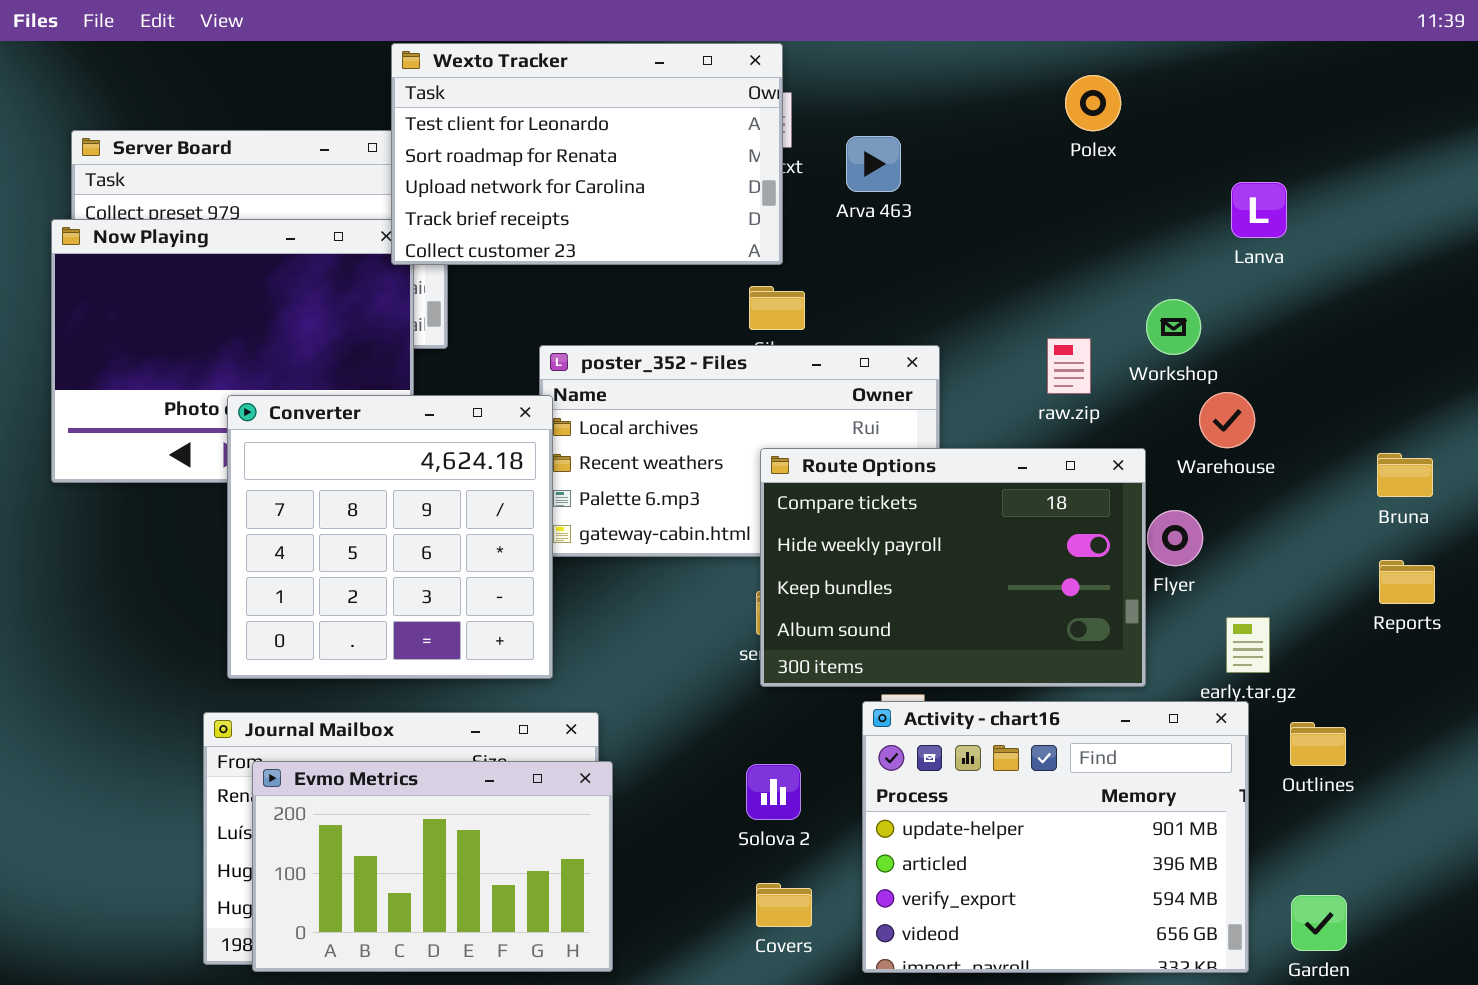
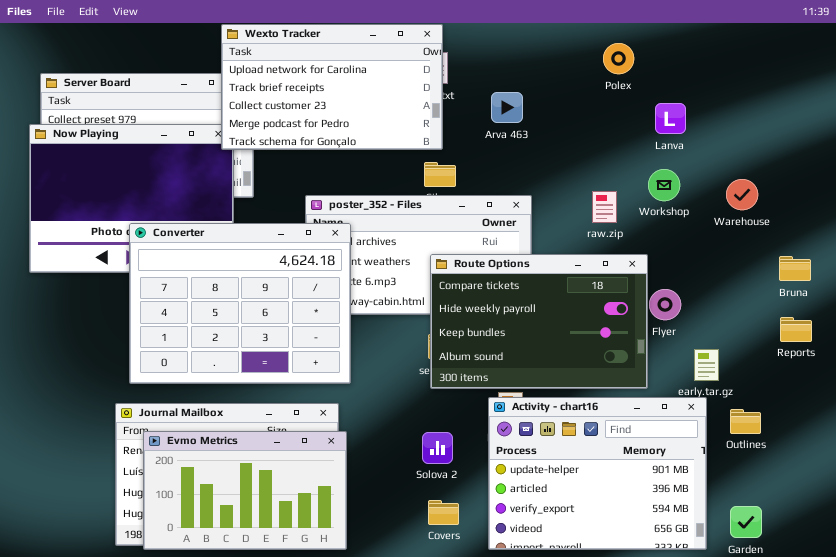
Wexto Tracker: [391,43,783,265] -> [221,24,443,150], scrolled down 2 rows
Arva 463: [846,136,901,192] -> [491,92,523,123], moved
Lanva: [1231,182,1287,238] -> [655,103,686,134], moved
Warehouse: [1199,392,1255,448] -> [726,179,758,210], moved
Converter: [227,395,553,679] -> [129,223,351,384], resized

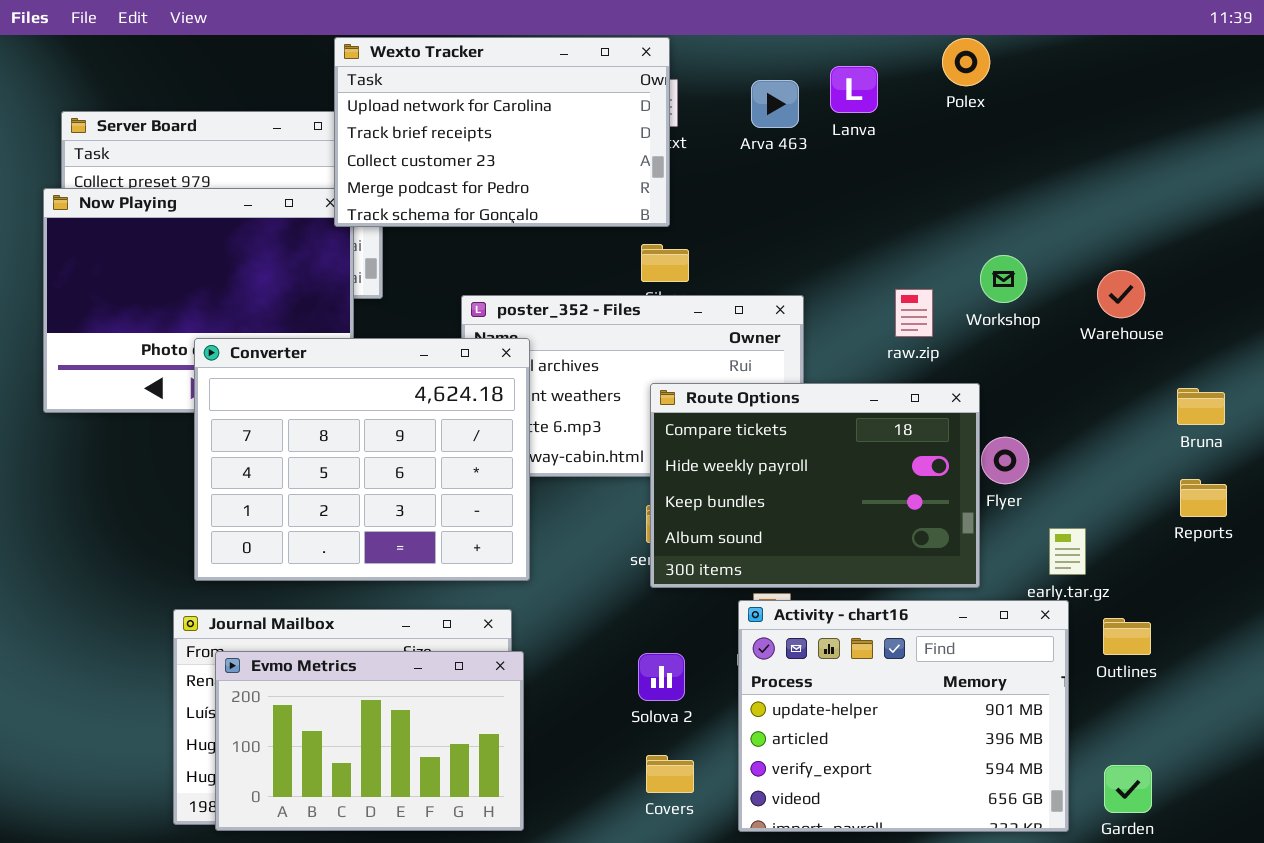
Polex: [603,43,634,74] -> [942,38,990,86], moved
Arva 463: [491,92,523,123] -> [751,80,799,128], moved
Lanva: [655,103,686,134] -> [830,66,878,113], moved

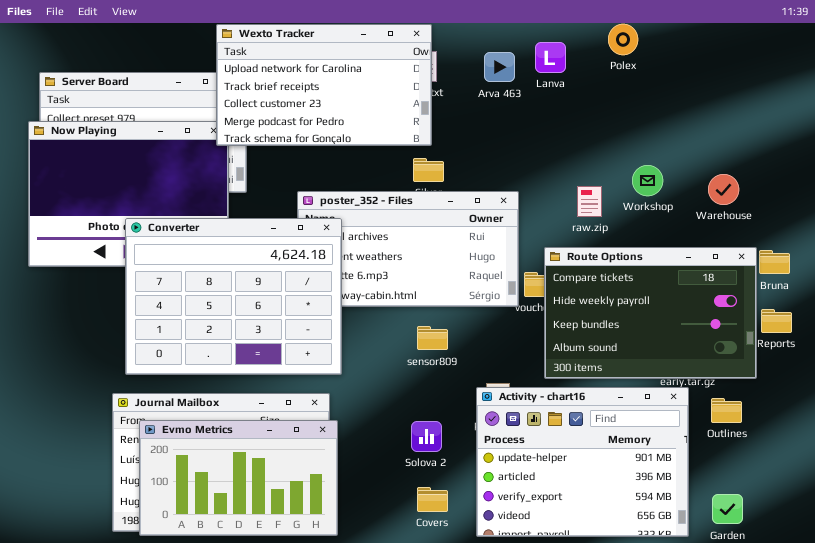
Route Options: [650,383,980,588] -> [544,247,757,379], moved

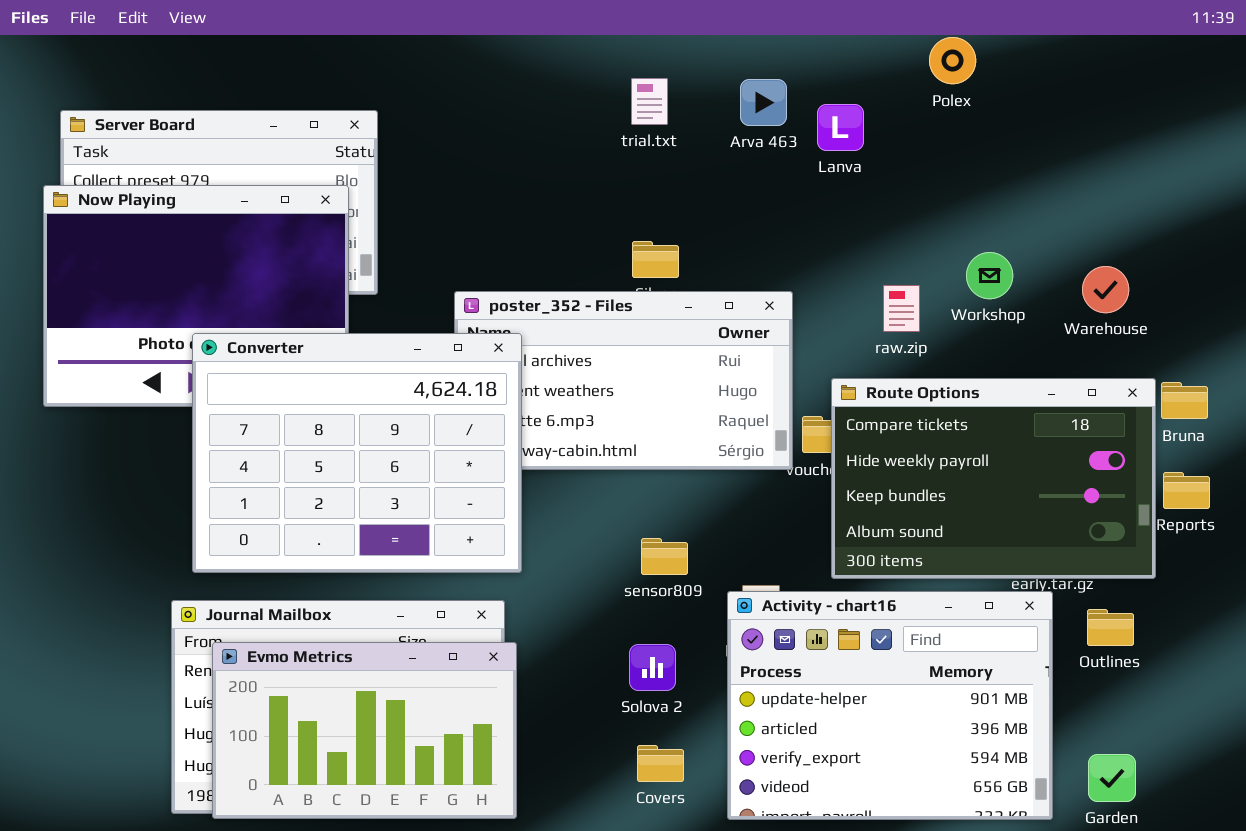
Wexto Tracker: [216,24,432,146] -> none, closed
Lanva: [535,42,566,73] -> [817,104,864,151], moved
sensor809: [417,326,448,350] -> [641,538,688,575], moved

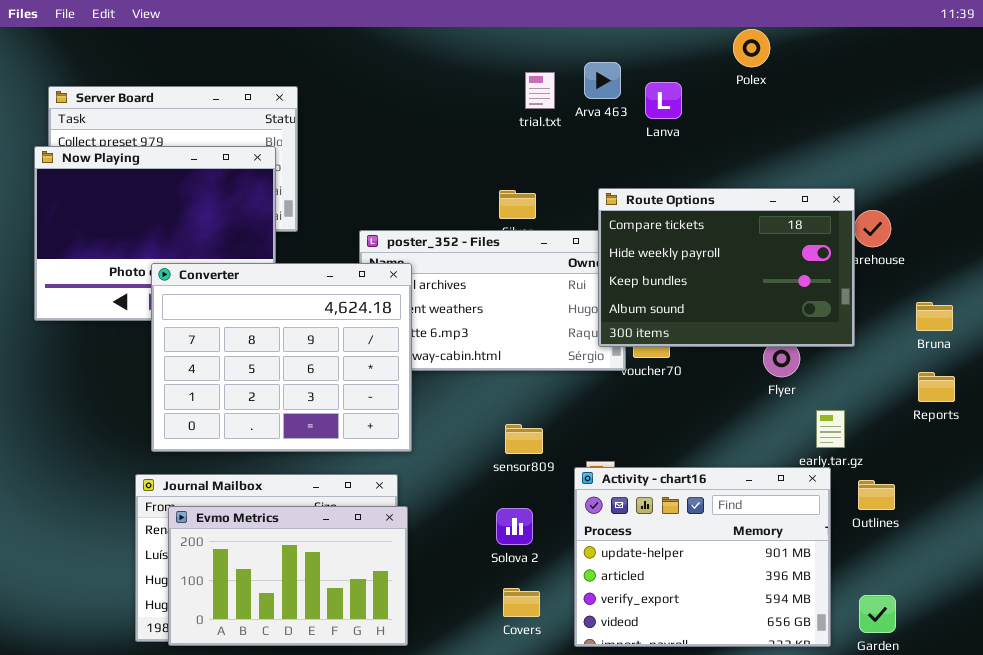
trial.txt: [631,78,668,125] -> [525,72,555,109], moved
Route Options: [831,378,1156,579] -> [598,188,855,347], moved

